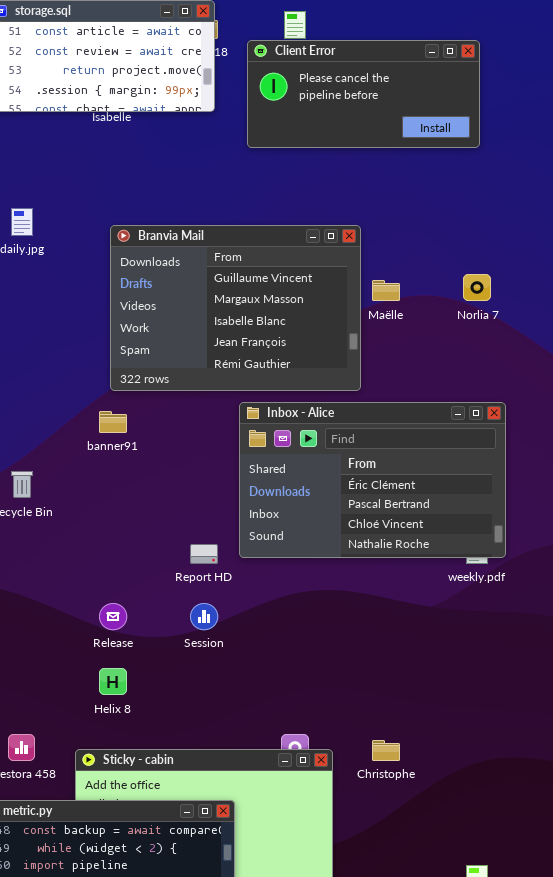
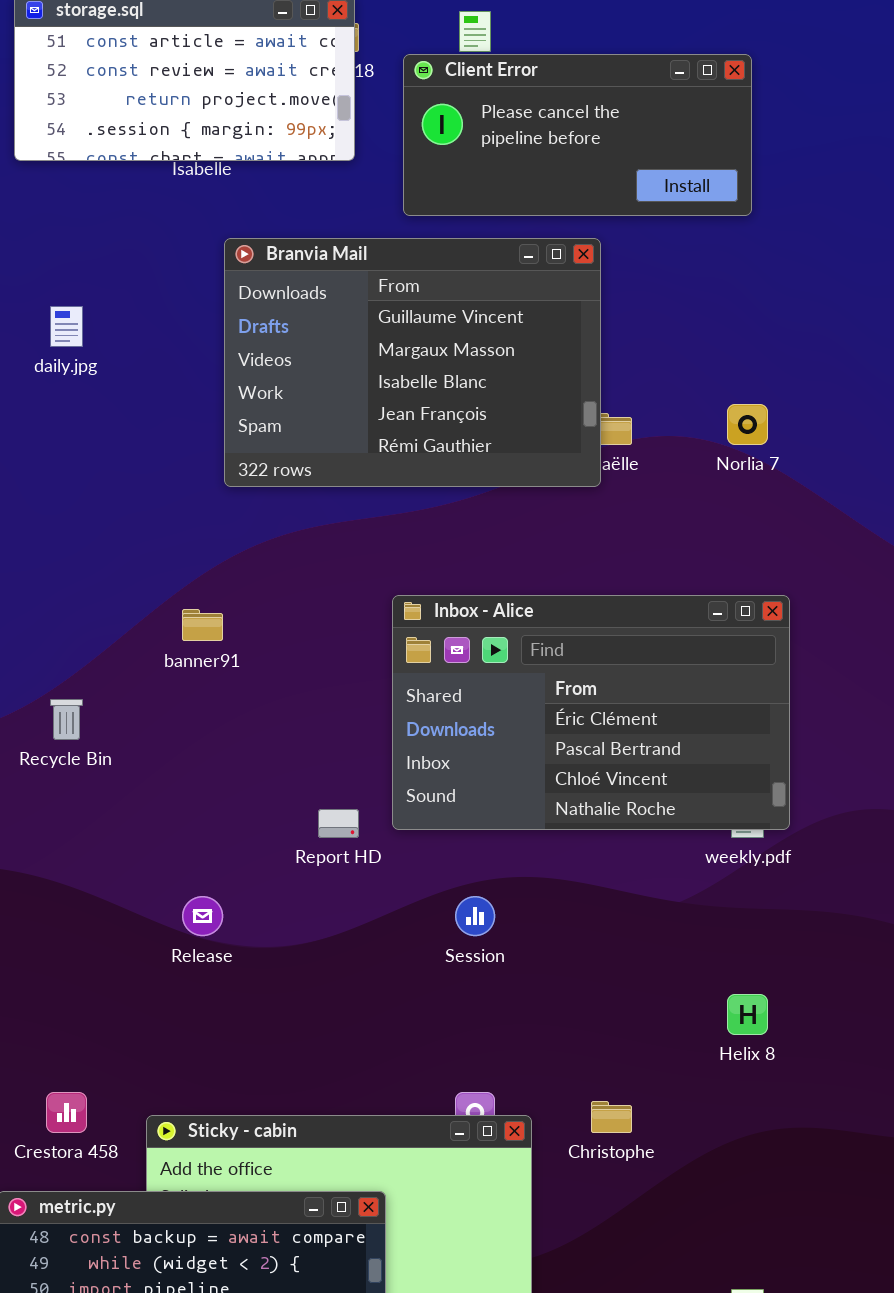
Branvia Mail: [110,225,361,391] -> [224,238,601,487], moved
Session: [190,603,218,630] -> [455,896,495,936], moved
Helix 8: [99,668,127,695] -> [727,994,768,1035], moved

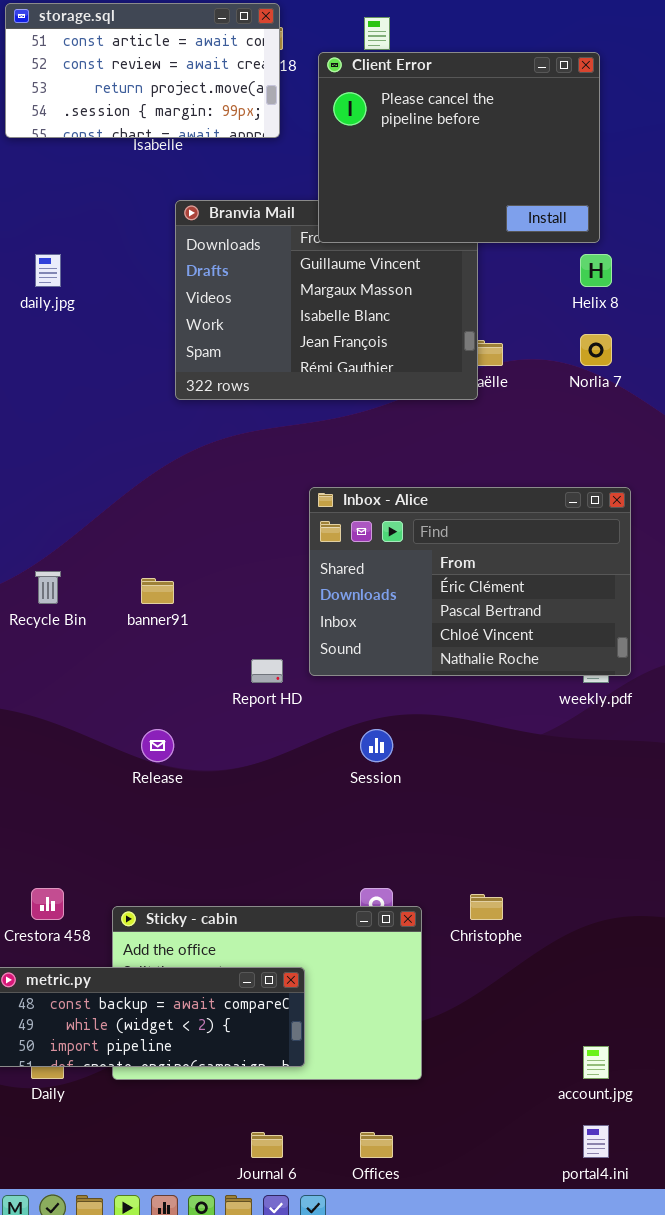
Client Error: [403,54,752,216] -> [318,52,600,243], resized
banner91: [182,609,223,641] -> [141,578,174,604], moved
Helix 8: [727,994,768,1035] -> [580,254,612,287], moved

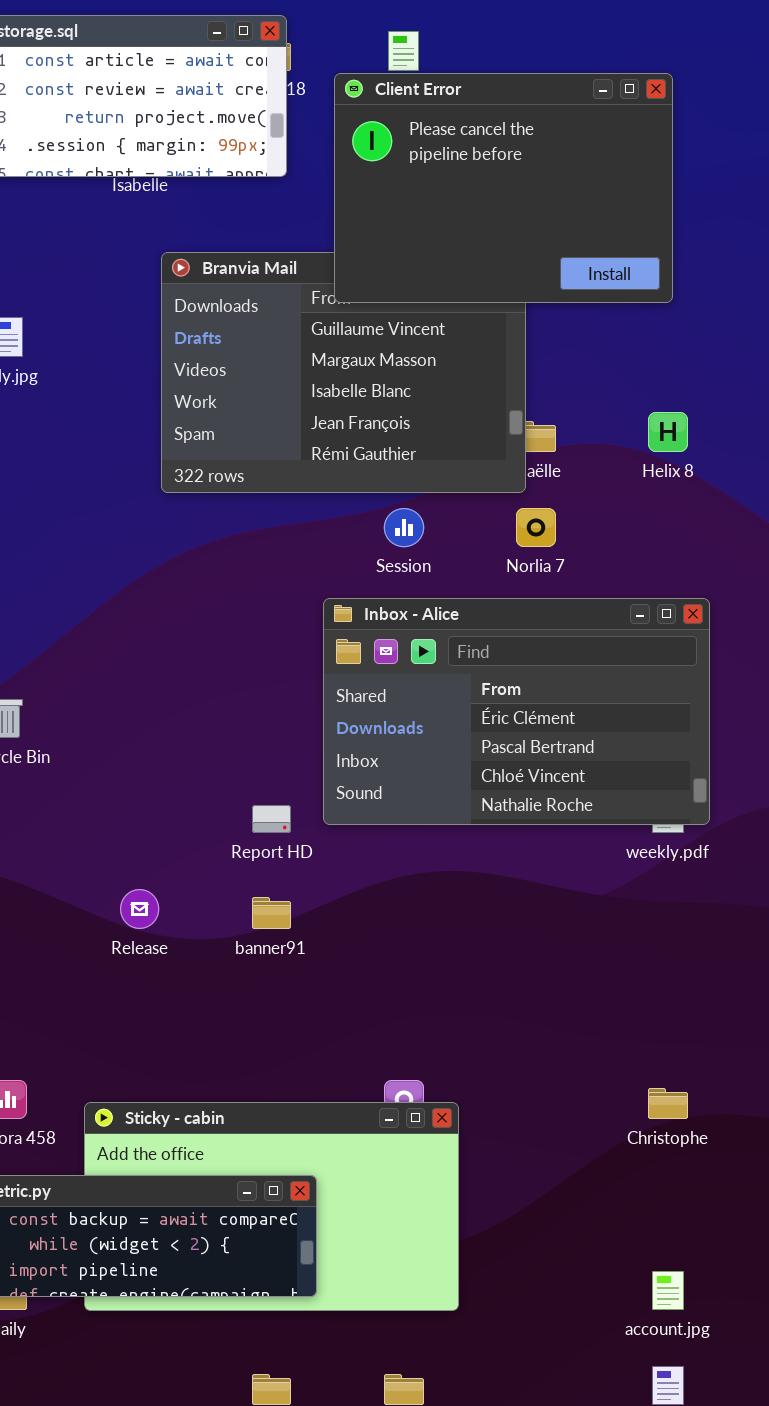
Helix 8: [580,254,612,287] -> [648,412,688,452], moved
Norlia 7: [580,334,612,366] -> [516,508,556,547], moved
banner91: [141,578,174,604] -> [252,897,291,929], moved
Session: [360,729,393,762] -> [384,508,424,547], moved
Christophe: [470,894,503,920] -> [648,1088,688,1119], moved

